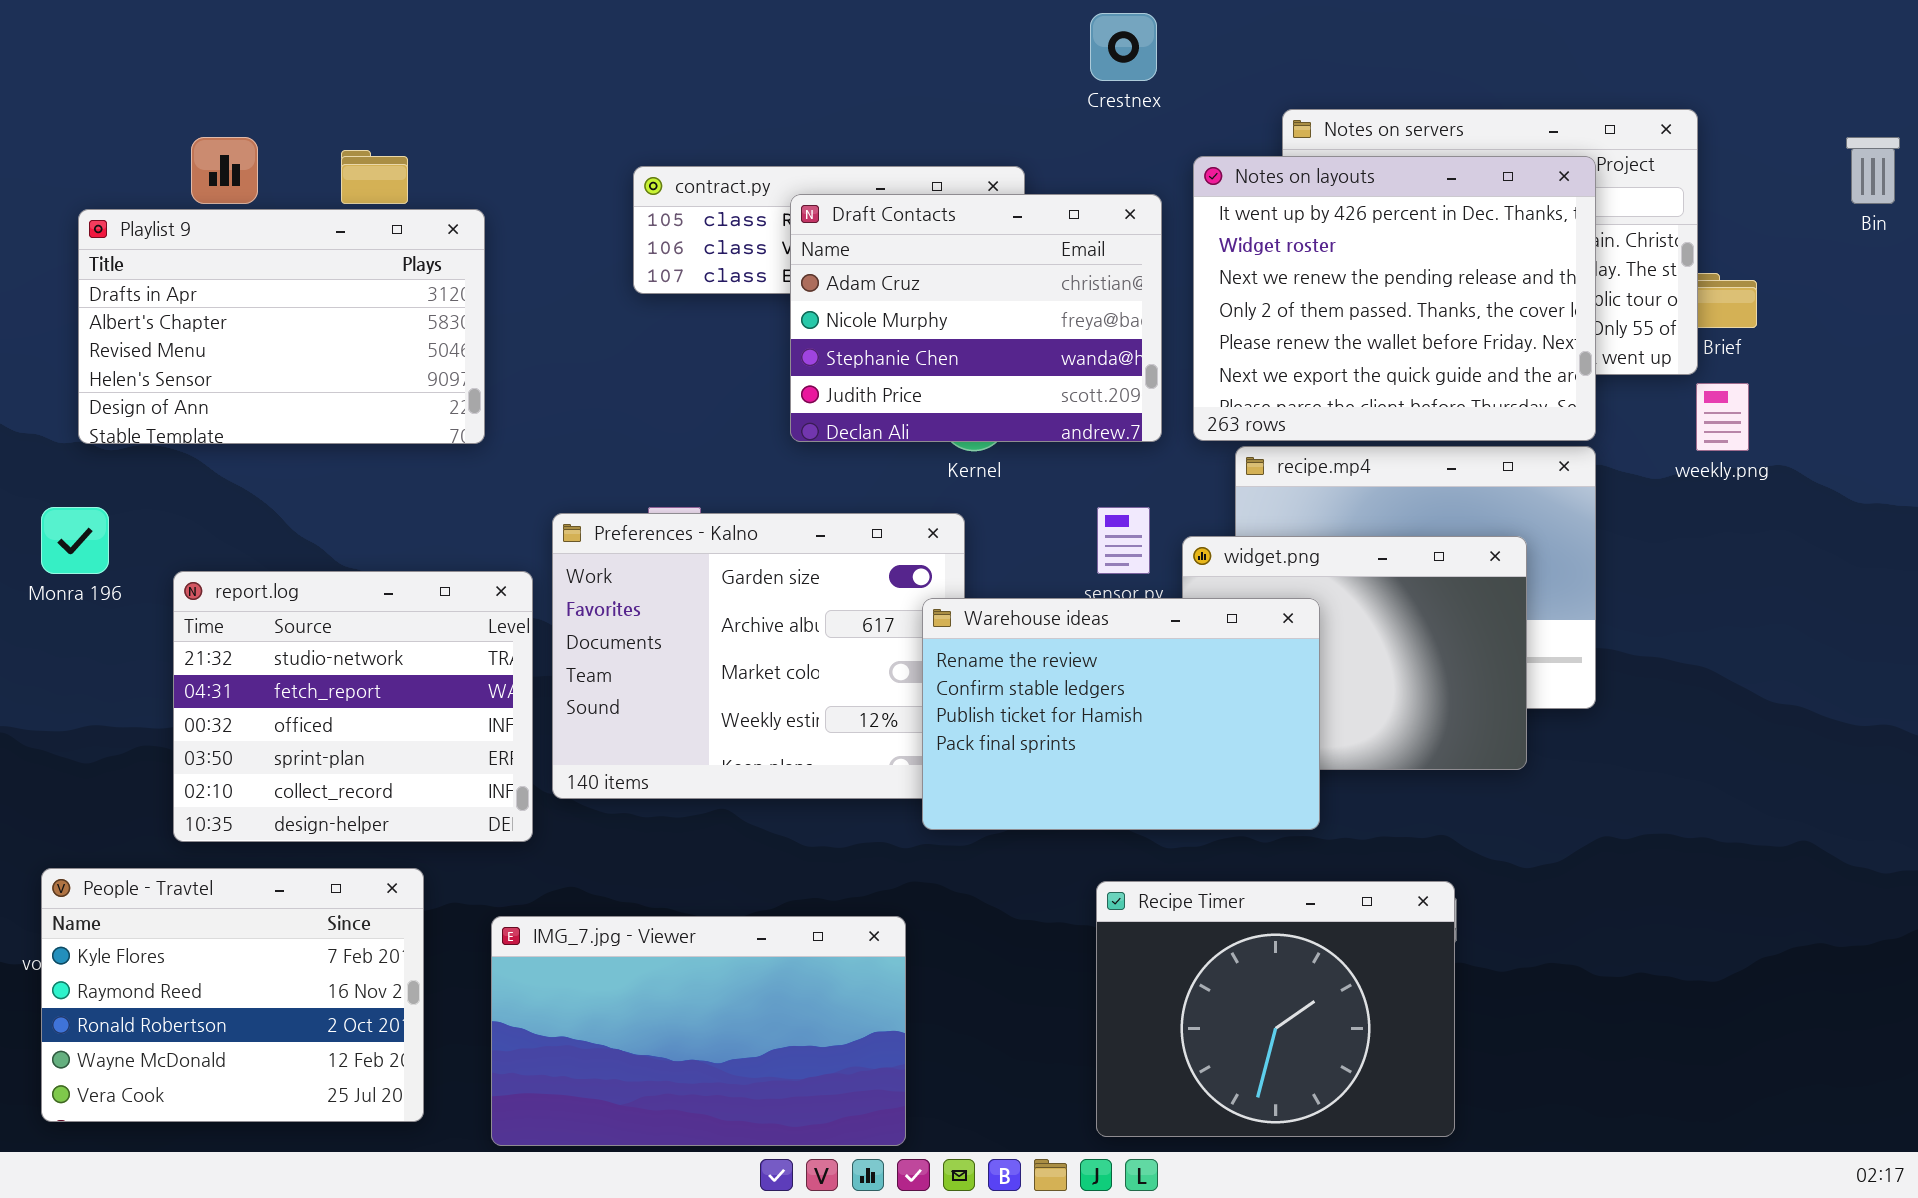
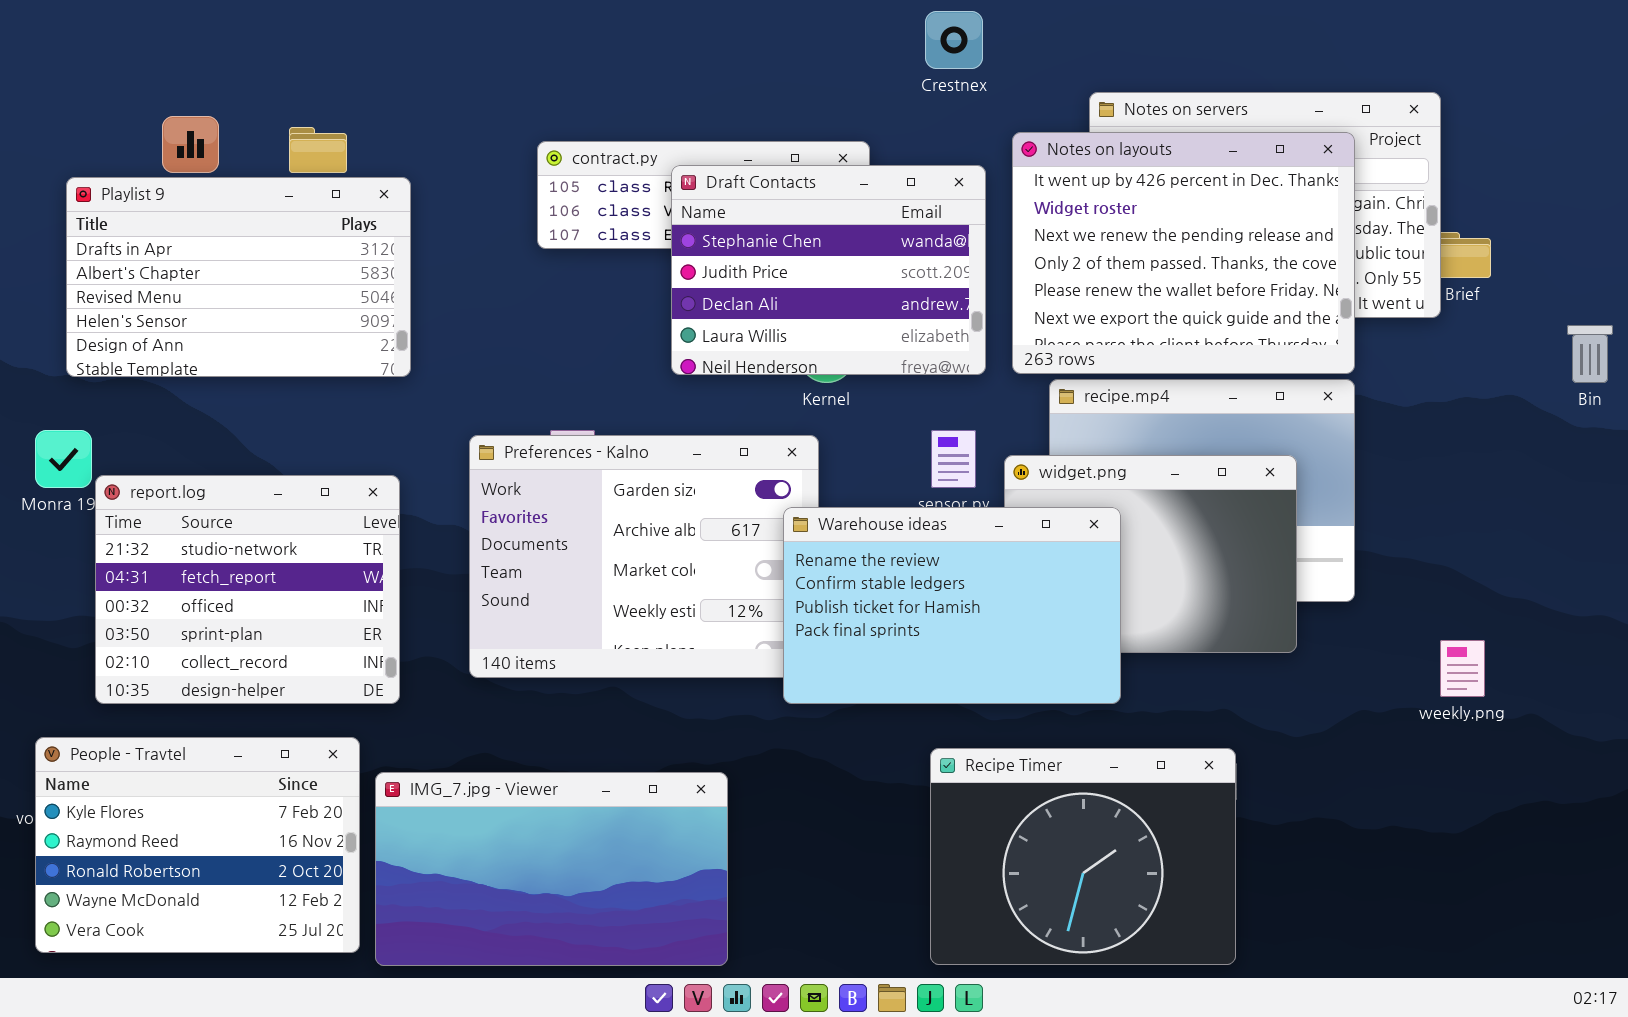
Bin: [1846,137,1900,204] -> [1567,325,1613,383], moved
Draft Contacts: [790,194,1162,442] -> [671,165,986,375], scrolled down 2 rows
weekly.png: [1696,383,1749,451] -> [1440,640,1485,697], moved
report.log: [173,571,533,842] -> [95,475,400,704], moved
IMG_7.jpg - Viewer: [491,916,906,1146] -> [375,772,728,966], moved

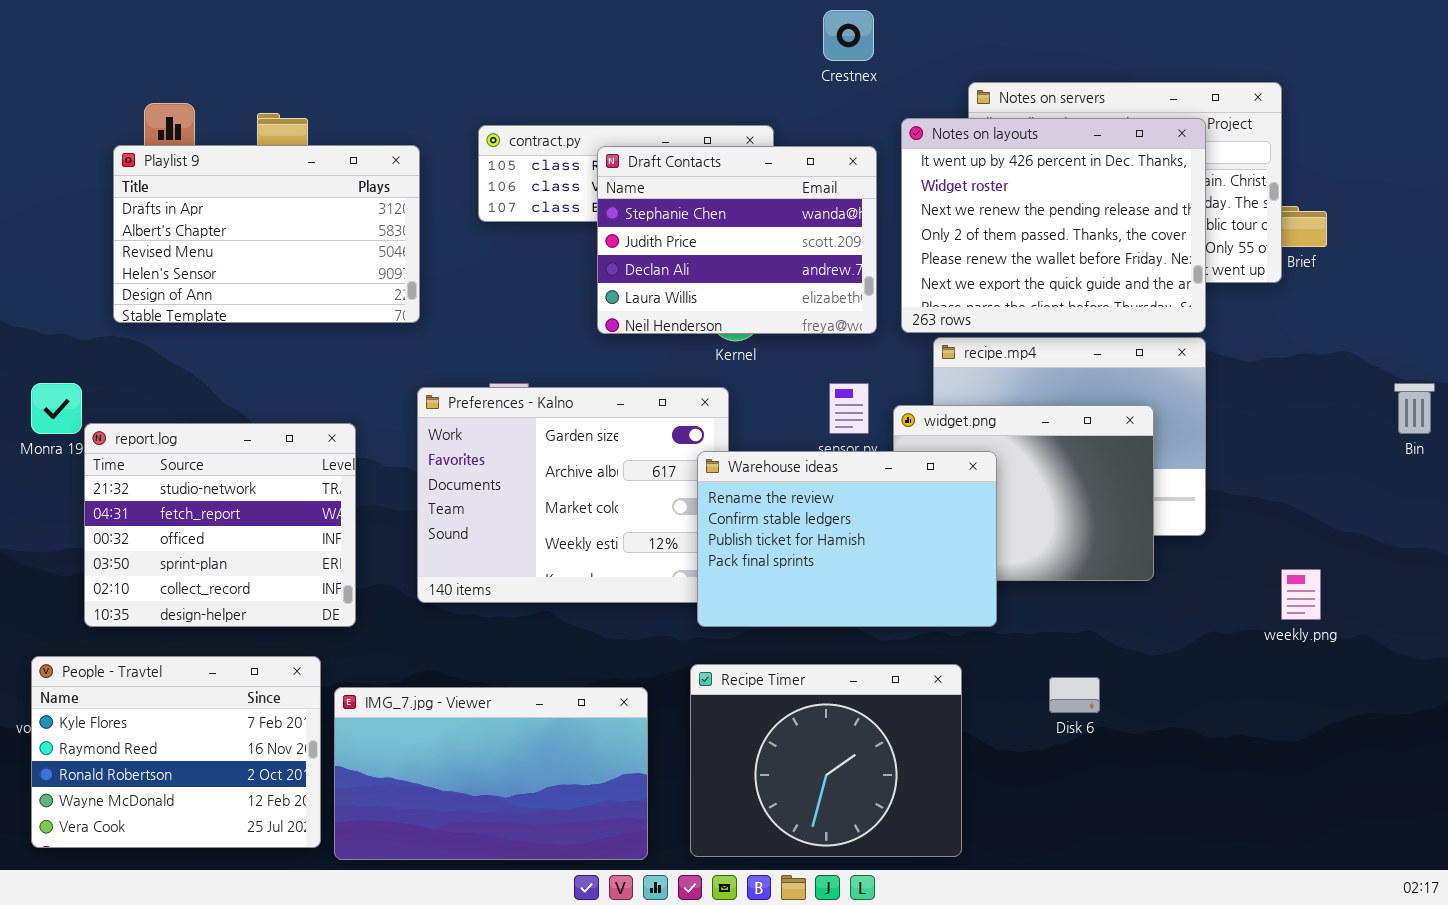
Playlist 9: [66,177,411,377] -> [113,145,420,323], moved
Bin: [1567,325,1613,383] -> [1394,383,1435,434], moved
Recipe Timer: [930,748,1236,965] -> [690,664,962,857], moved

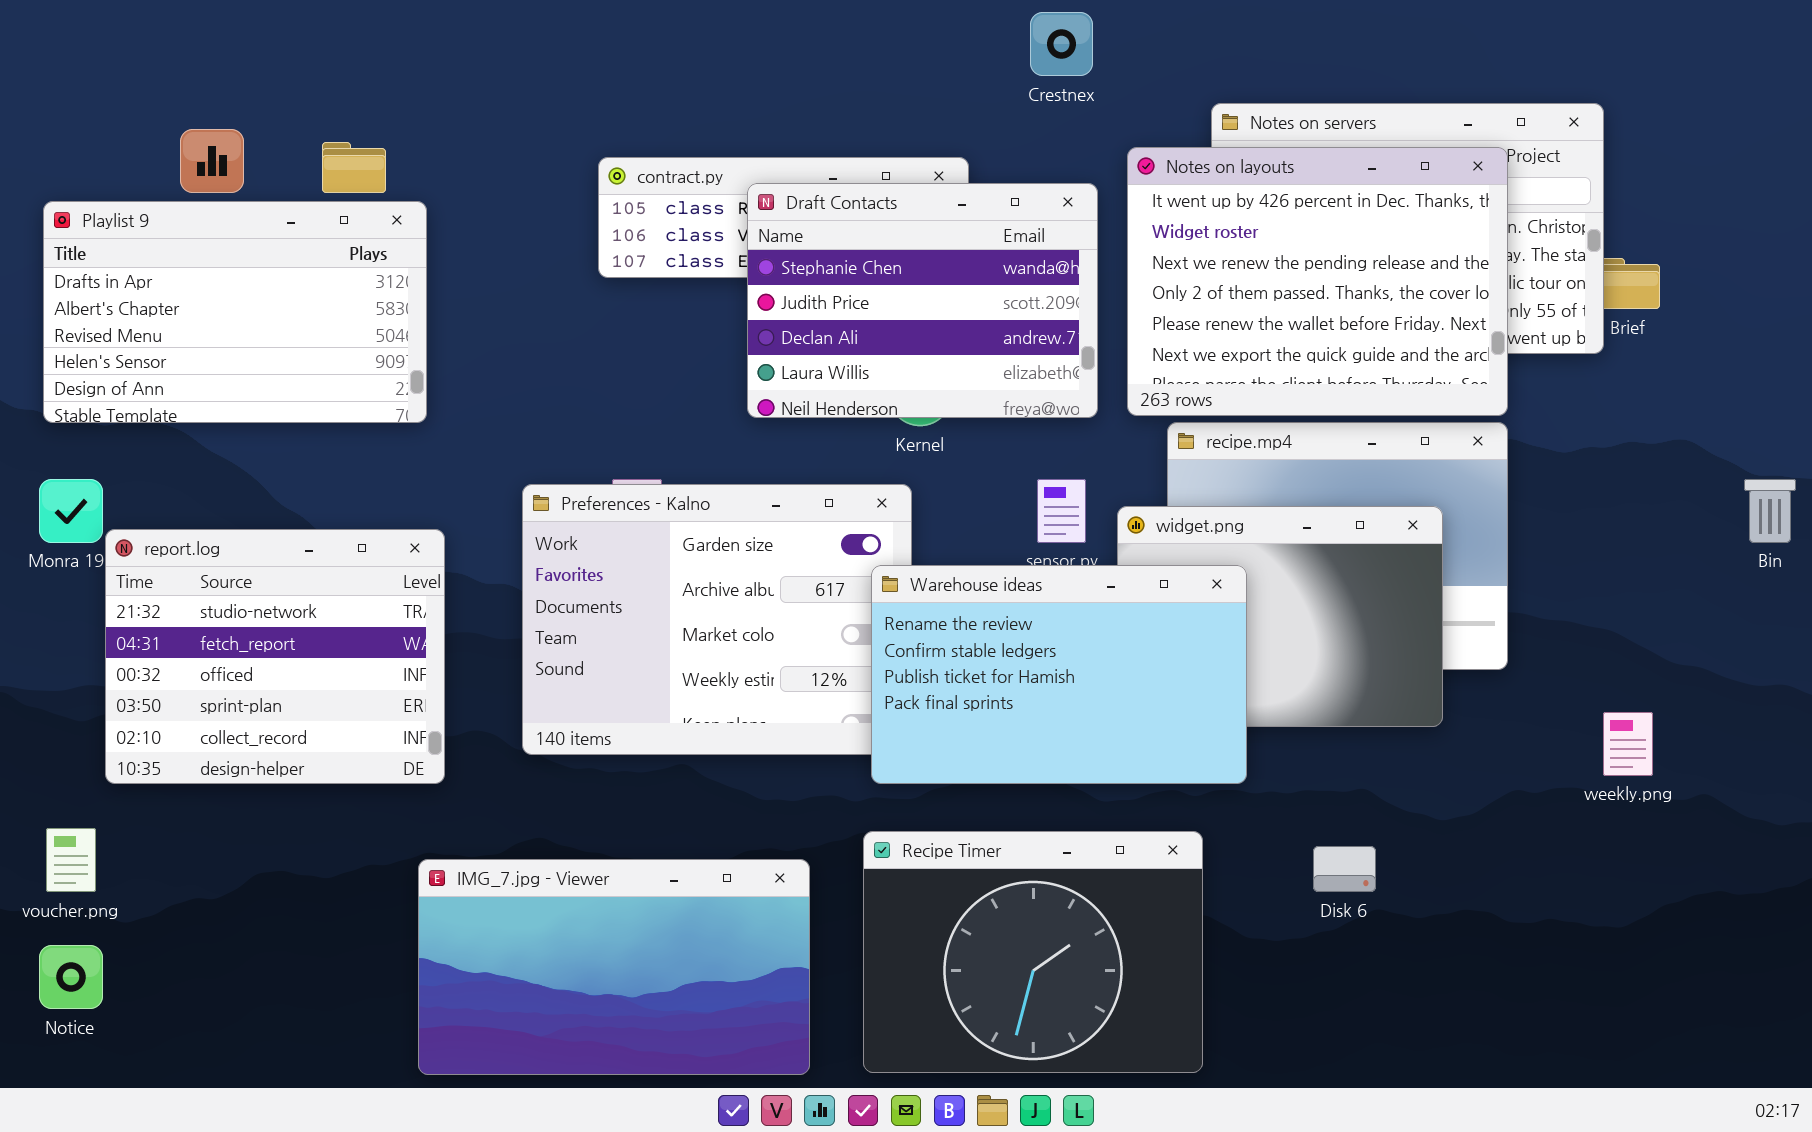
Playlist 9: [113,145,420,323] -> [43,201,427,423], moved
People - Travtel: [31,656,321,848] -> none, closed

